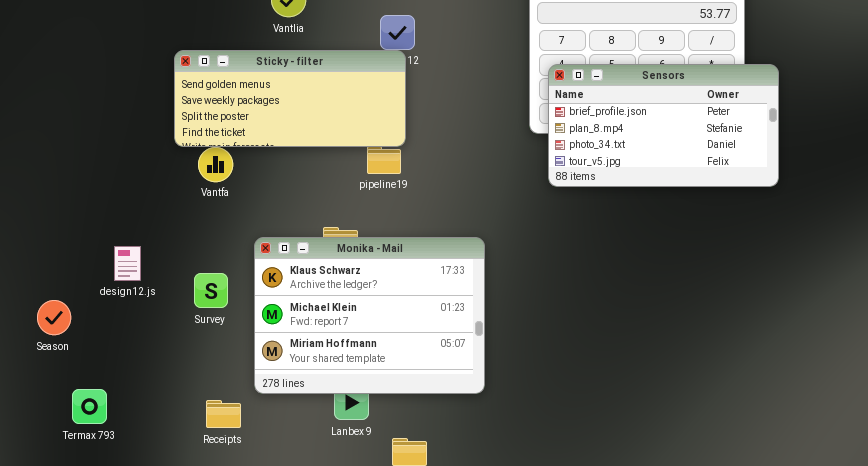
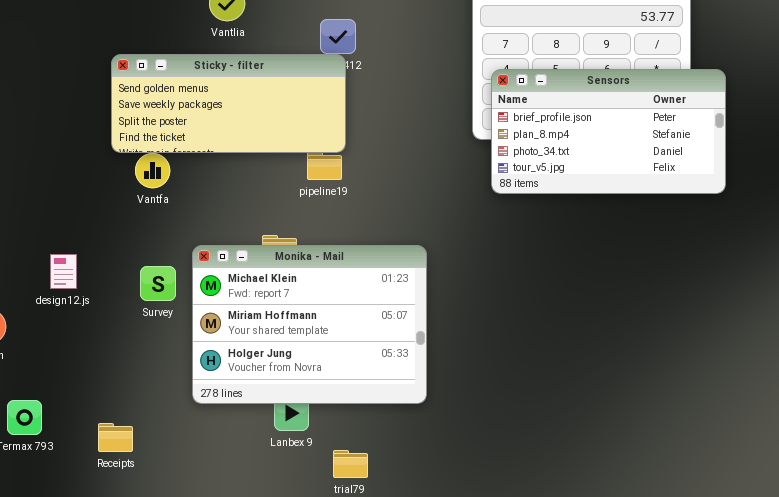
Monika - Mail: [254,237,485,394] -> [192,245,427,404], scrolled down 1 row
Survey: [194,273,228,308] -> [140,266,176,301], moved
Receipts: [206,400,241,428] -> [98,423,133,452], moved

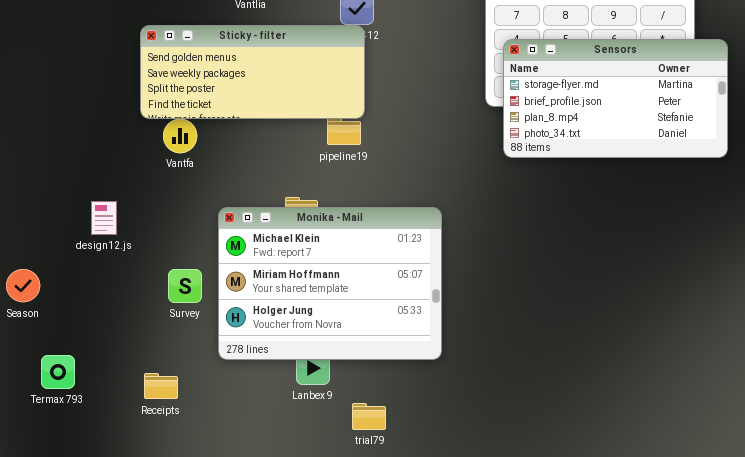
Sensors: [491,69,726,194] -> [503,39,728,158], scrolled up 1 row
design12.js: [50,254,77,289] -> [91,201,117,235], moved
Survey: [140,266,176,301] -> [168,269,202,303], moved
Receipts: [98,423,133,452] -> [144,373,178,399], moved

